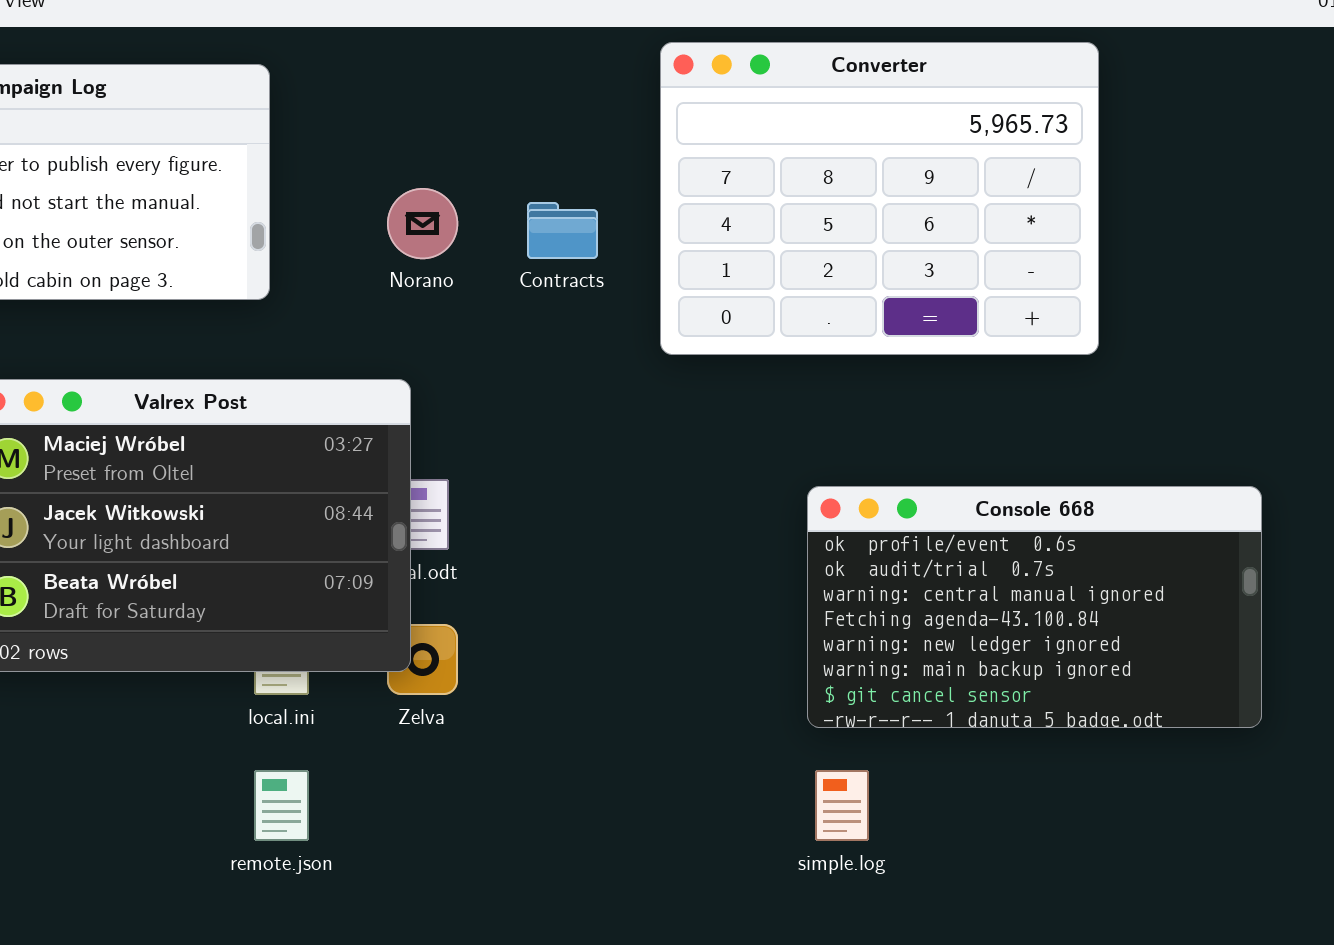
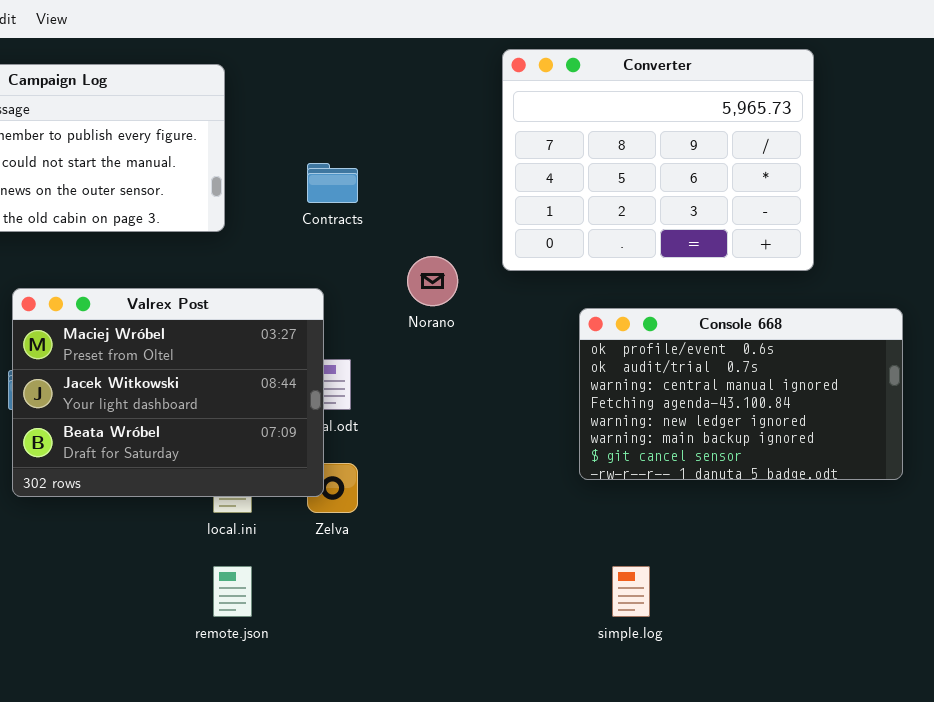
Norano: [387,188,458,259] -> [407,256,458,306], moved
Contracts: [527,202,598,259] -> [307,163,358,203], moved
Console 668: [807,486,1262,728] -> [579,308,903,480], moved

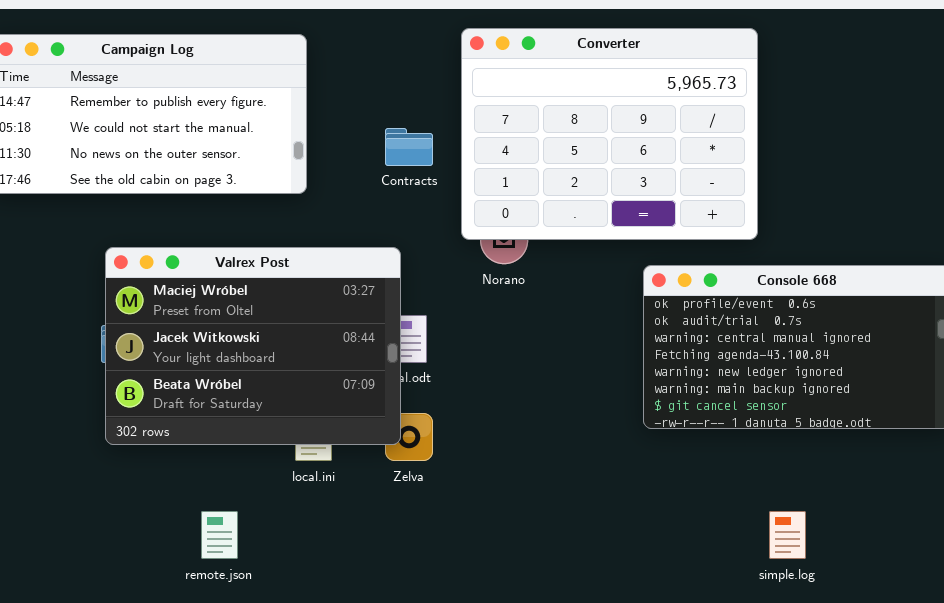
Converter: [502,49,814,271] -> [461,28,758,240], moved
remote.json: [213,566,252,617] -> [201,511,238,559], moved
simple.log: [612,566,650,617] -> [769,511,806,559], moved

